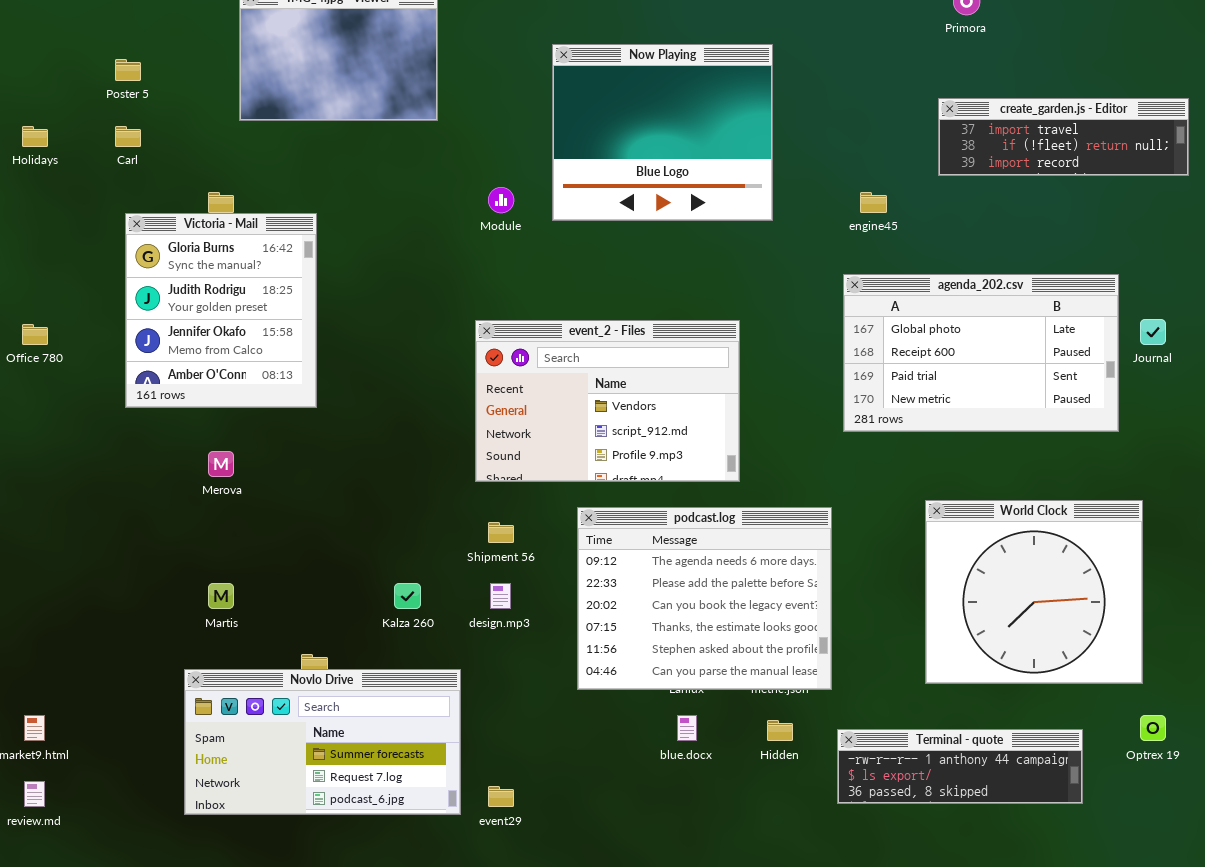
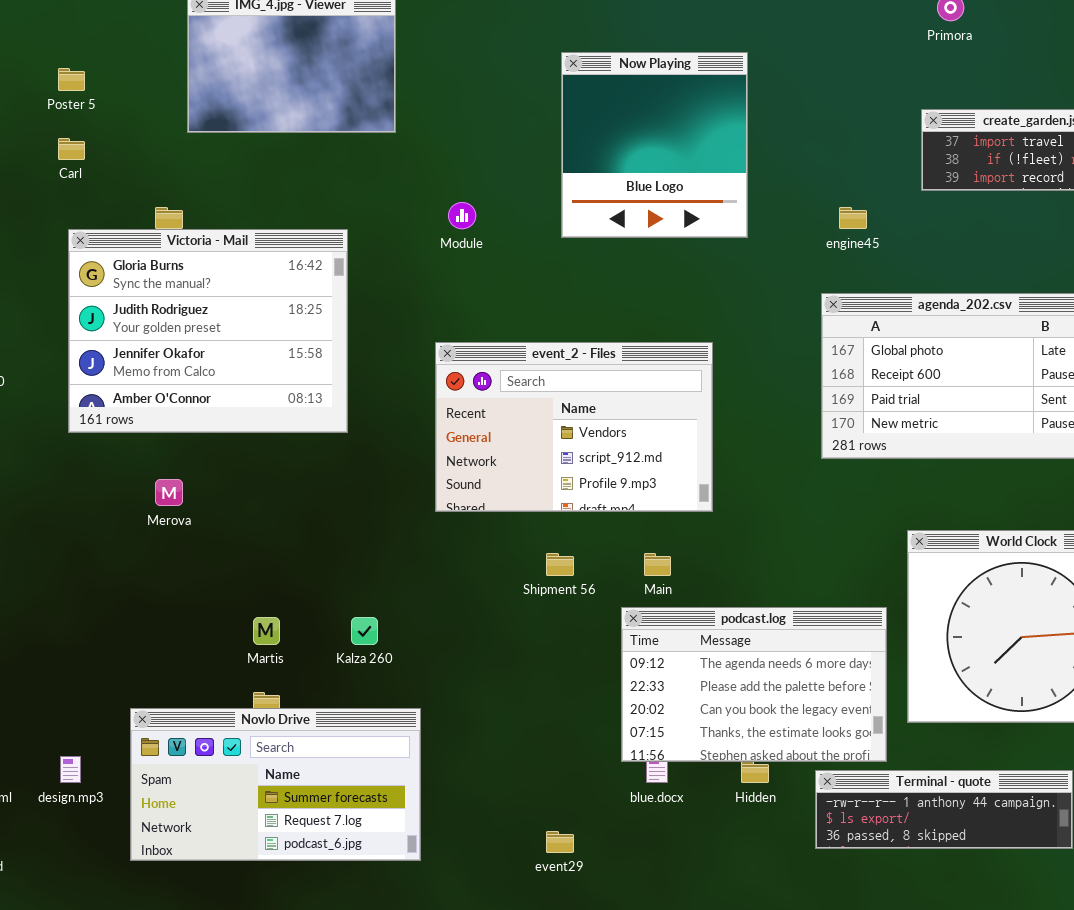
Now Playing: [552,44,773,221] -> [561,52,748,238], resized
Victoria - Mail: [125,213,317,408] -> [68,229,348,433], resized
podcast.log: [577,507,832,690] -> [621,607,887,762], moved, resized
Shipment 56: [488,522,514,543] -> [546,553,574,576], moved
Martis: [208,583,234,609] -> [253,617,280,645], moved
design.mp3: [490,583,511,609] -> [60,756,81,783], moved
event29: [488,786,514,807] -> [546,831,574,853], moved

